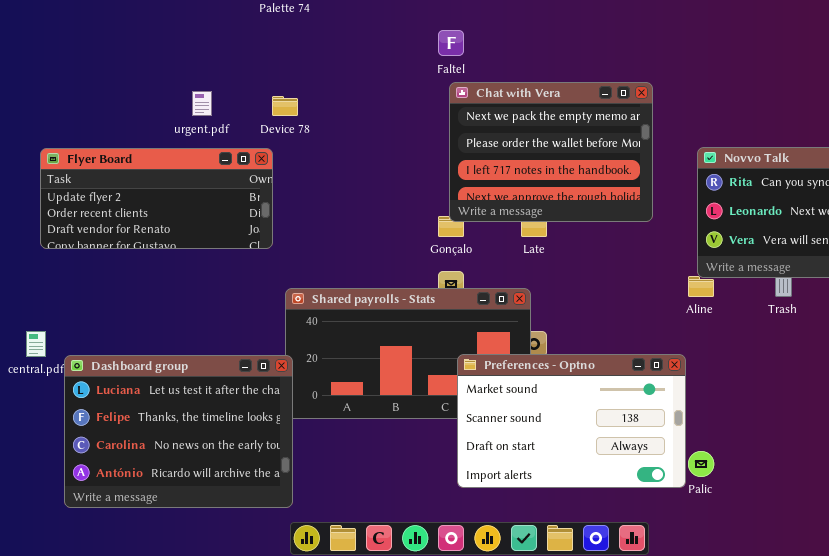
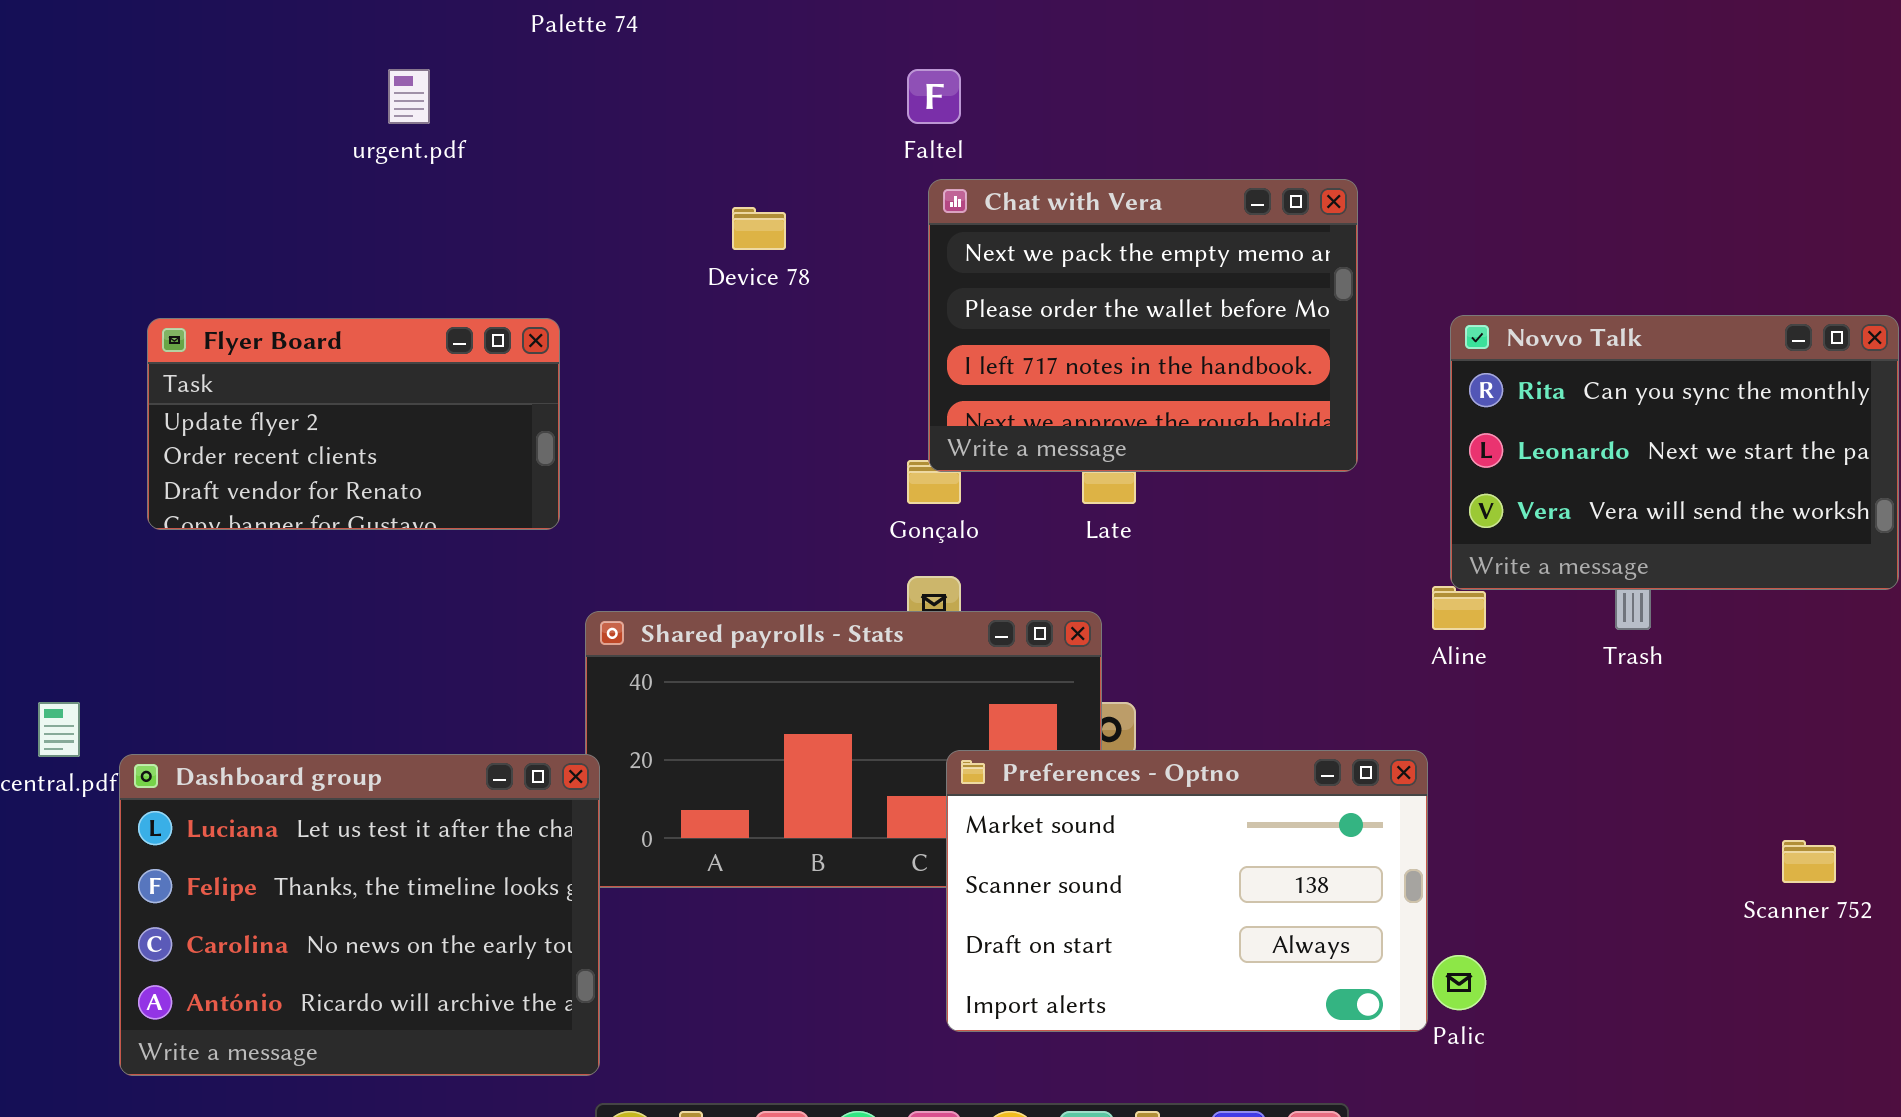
urgent.pdf: [192,91,212,116] -> [388,69,430,124], moved
Device 78: [272,96,298,116] -> [732,207,786,250], moved
Flyer Board: [40,148,273,249] -> [147,318,560,530], resized

